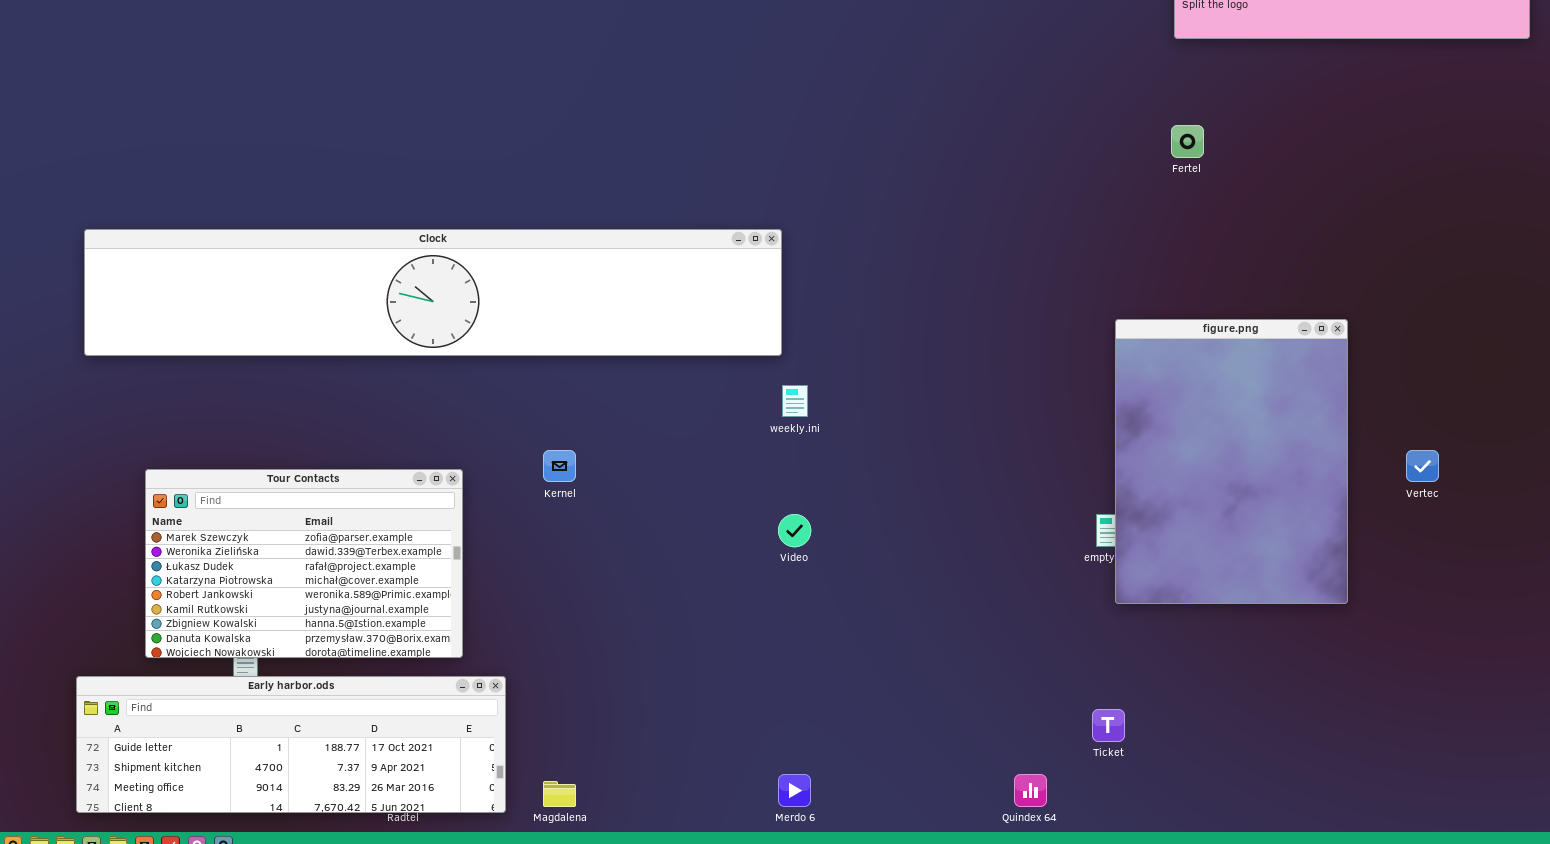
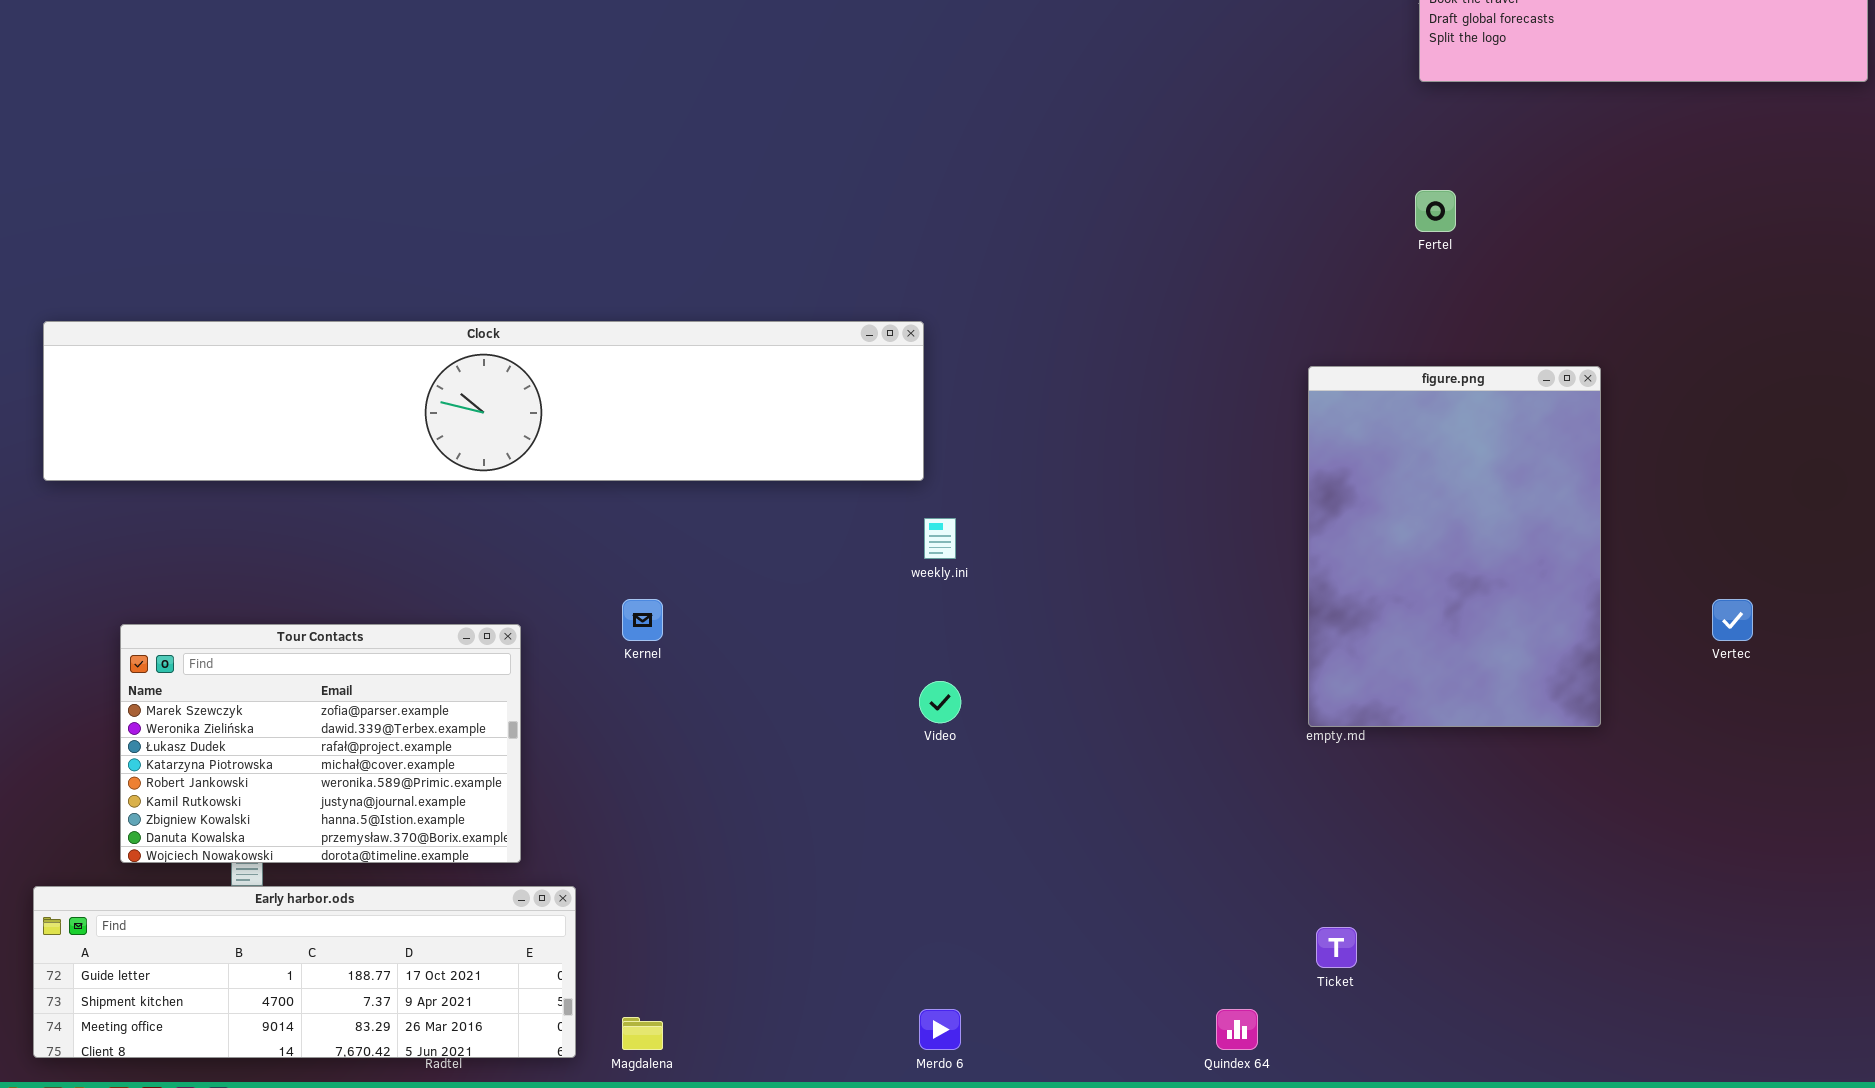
figure.png: [1115,319,1348,604] -> [1308,366,1601,727], moved

